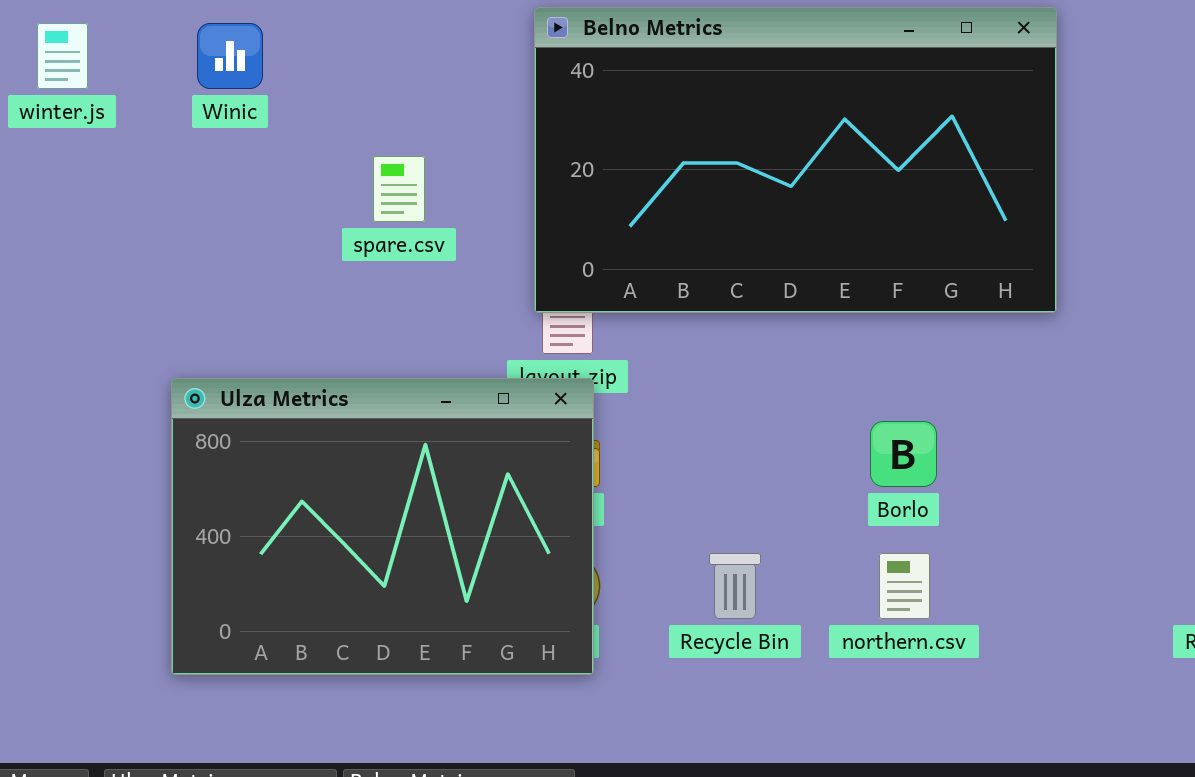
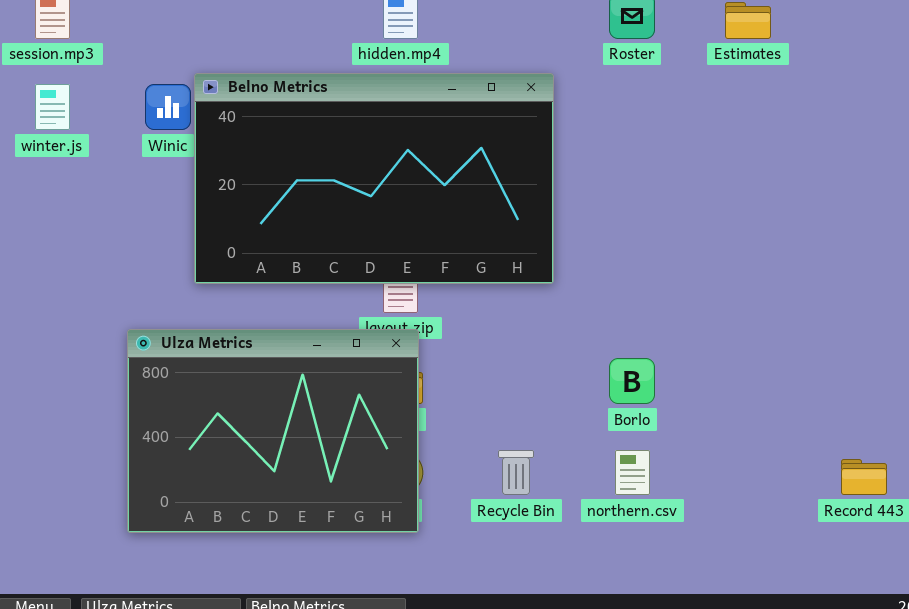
Belno Metrics: [534,7,1057,313] -> [194,73,554,284], moved

